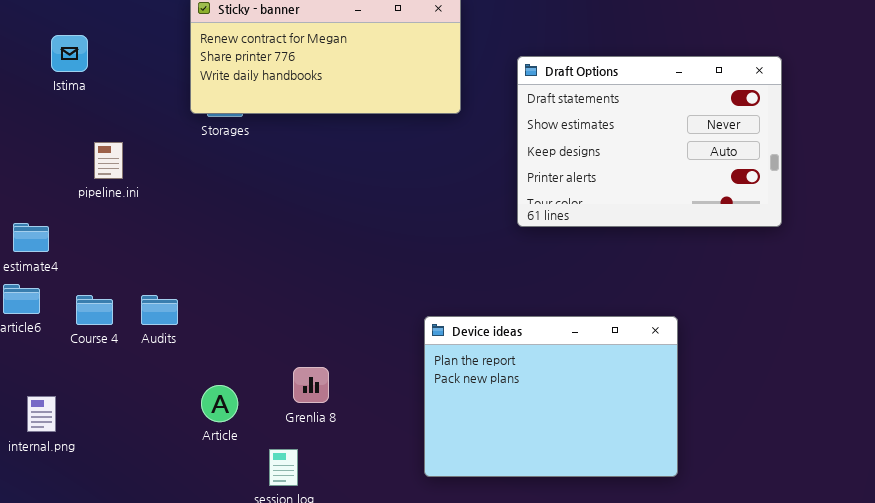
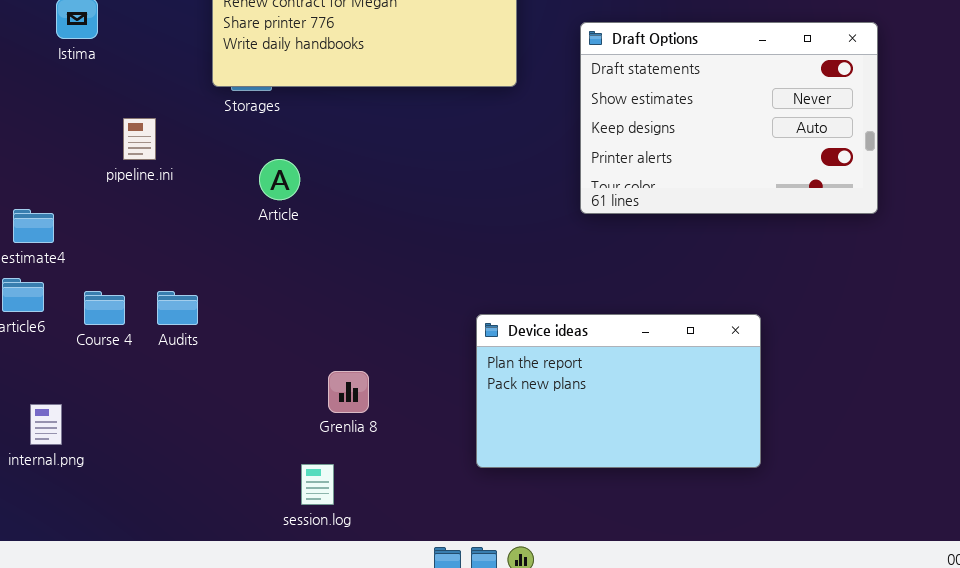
pipeline.ini: [94,142,123,179] -> [123,118,156,160], moved
Device ideas: [424,316,678,477] -> [476,314,761,468], resized
Article: [201,385,238,422] -> [259,159,300,200], moved

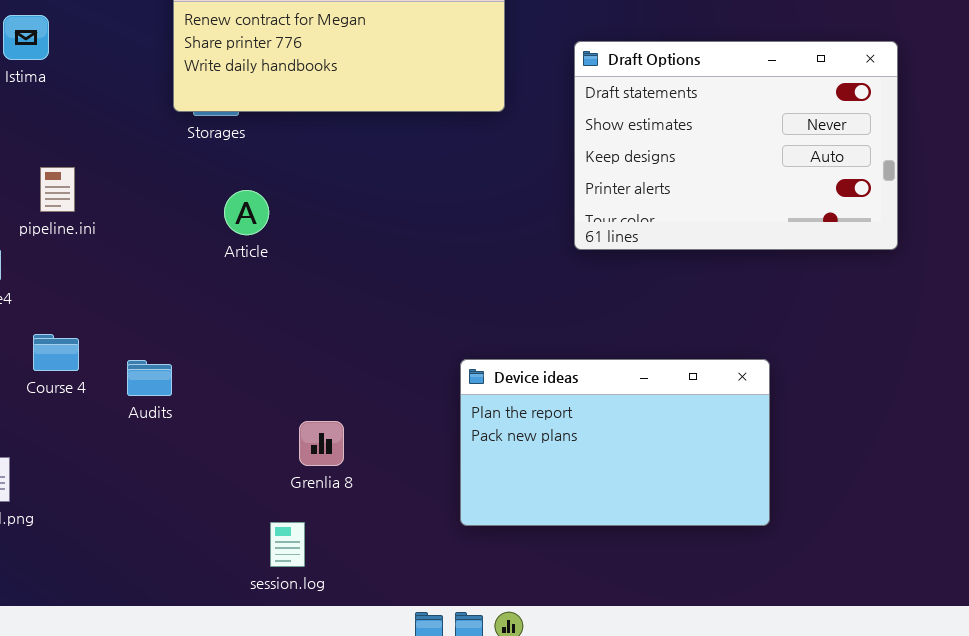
pipeline.ini: [123,118,156,160] -> [40,167,75,212], moved
Audits: [157,291,198,325] -> [127,360,172,396], moved

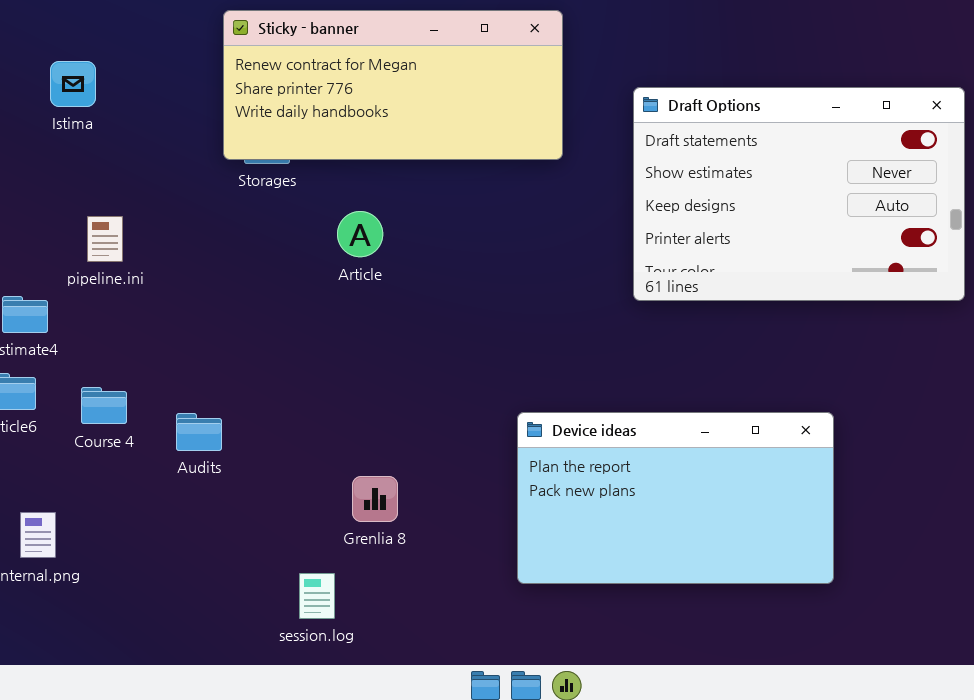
Article: [224,190,269,235] -> [337,211,383,257], moved
session.log: [270,522,305,567] -> [299,573,335,619], moved

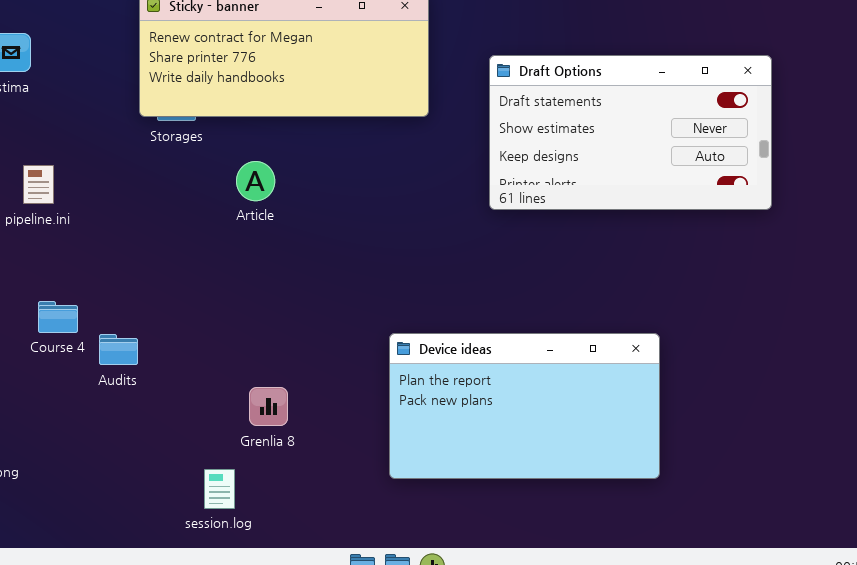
Draft Options: [633,87,965,301] -> [489,55,772,210], resized
Course 4: [81,387,127,424] -> [38,301,78,333], moved

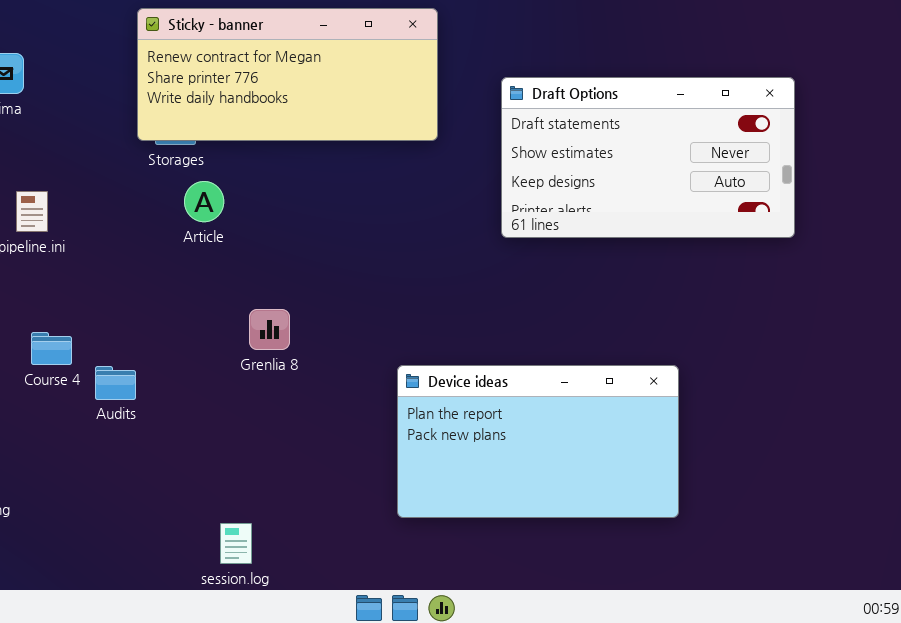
Article: [236,161,275,201] -> [184,181,224,222], moved
Grenlia 8: [249,387,288,426] -> [249,309,290,350], moved
session.log: [204,469,235,509] -> [220,523,252,564], moved

